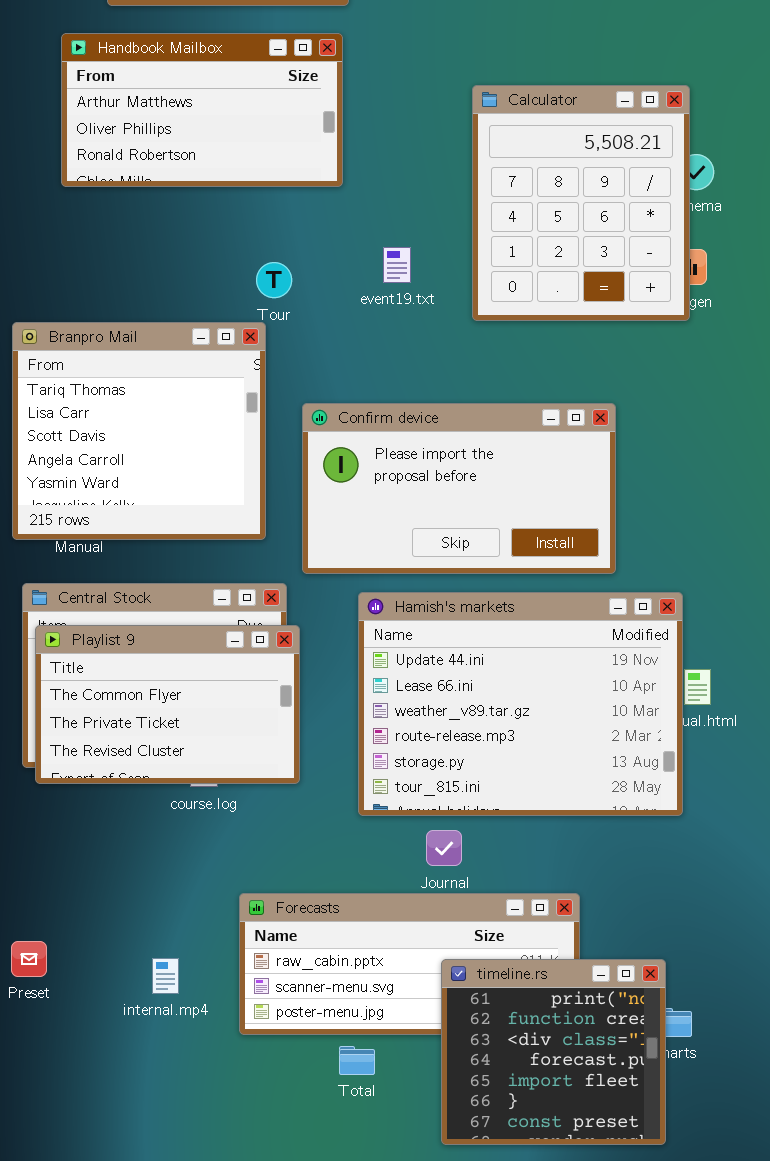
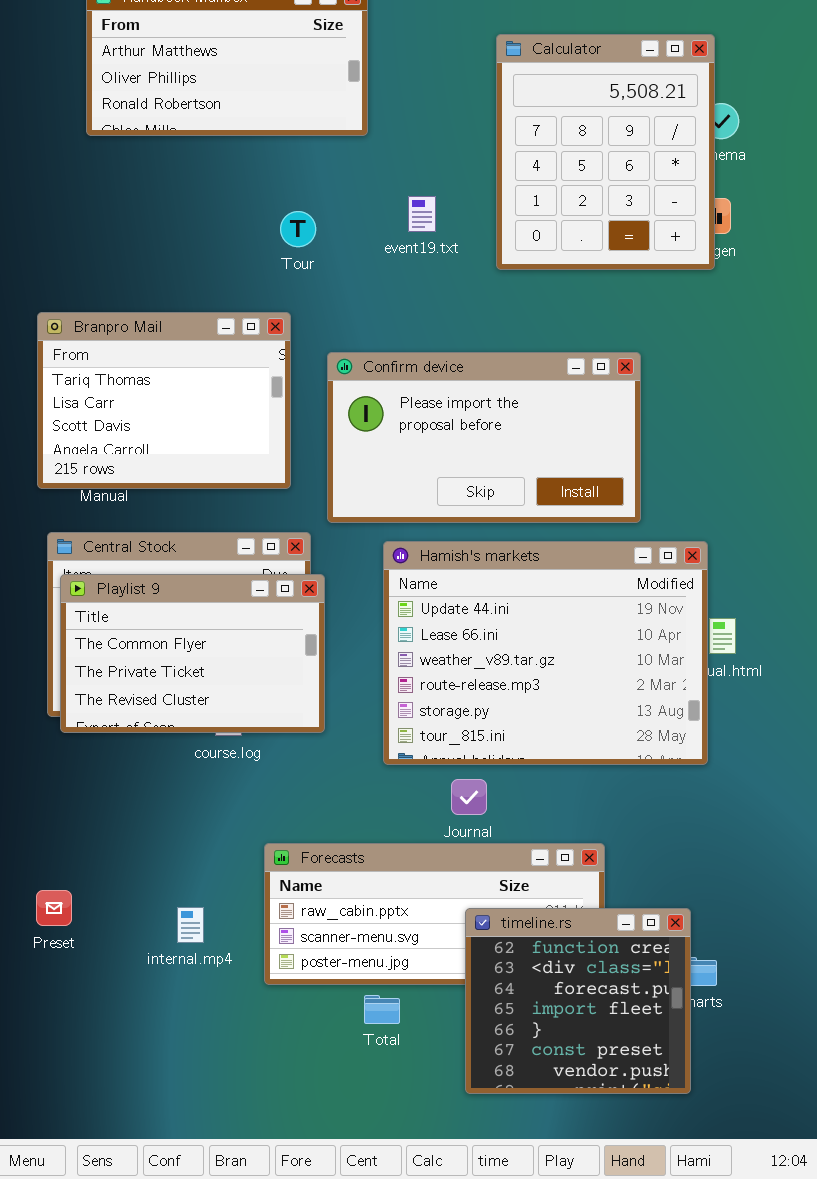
Branpro Mail: [12,322,266,540] -> [37,312,291,489], resized
timeline.rs: [441,959,666,1145] -> [465,908,691,1094], scrolled down 1 row

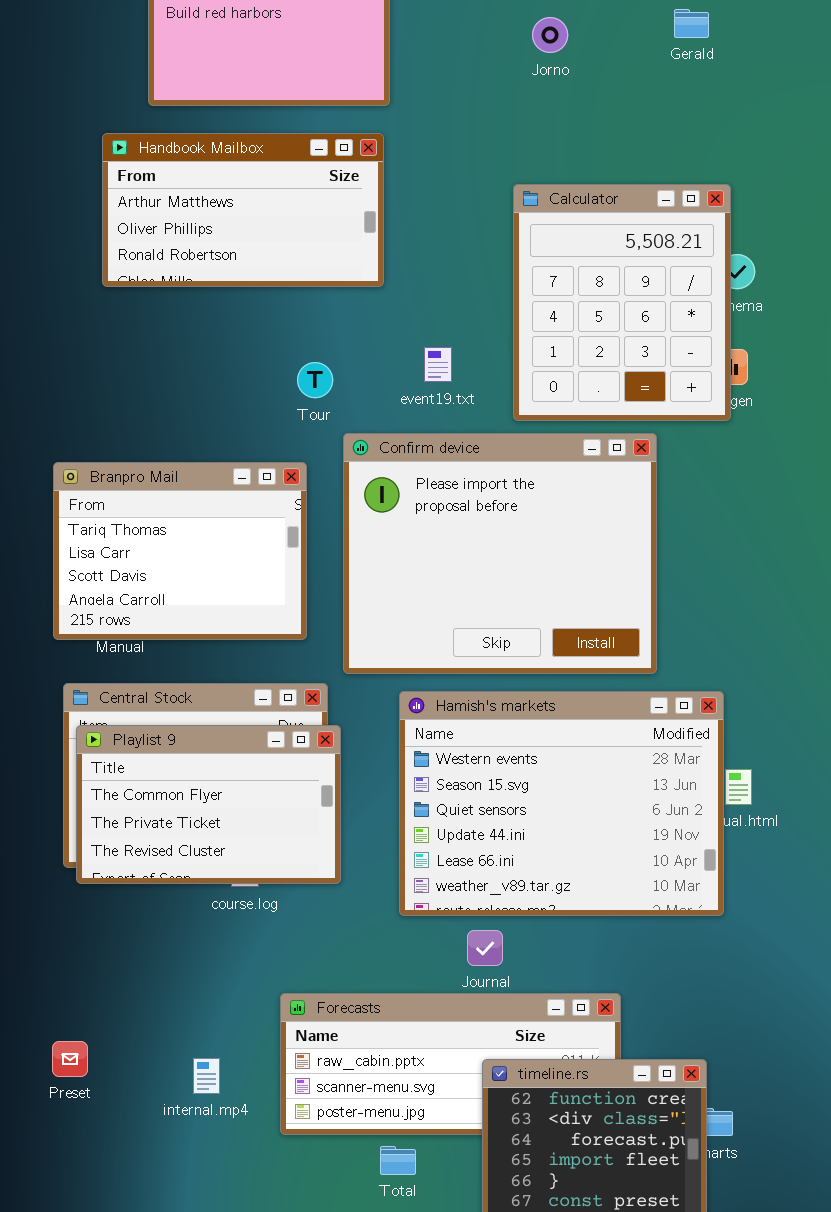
Confirm device: [327,352,641,523] -> [343,433,657,674], resized
Hamish's markets: [383,541,708,765] -> [399,691,724,916], scrolled up 3 rows

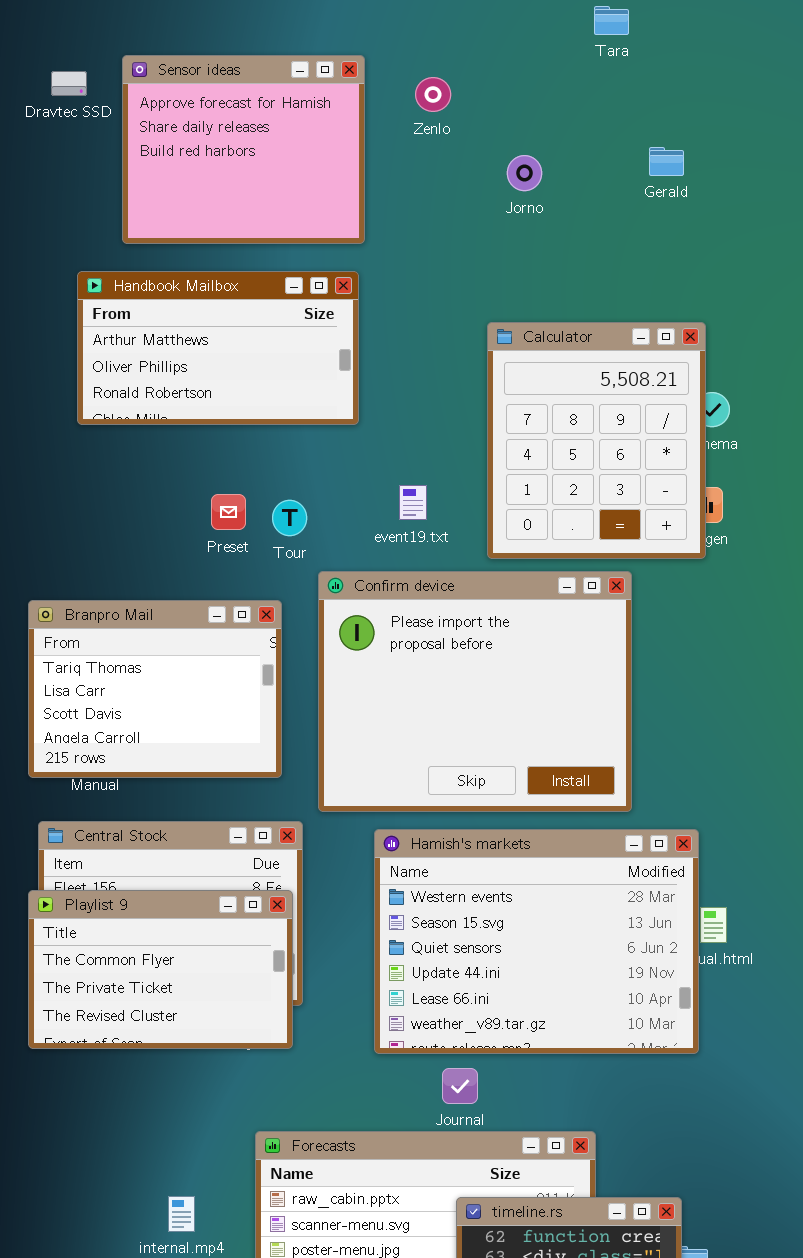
Playlist 9: [76,725,341,884] -> [28,890,293,1049], moved
Preset: [52,1041,88,1077] -> [211,494,246,530], moved

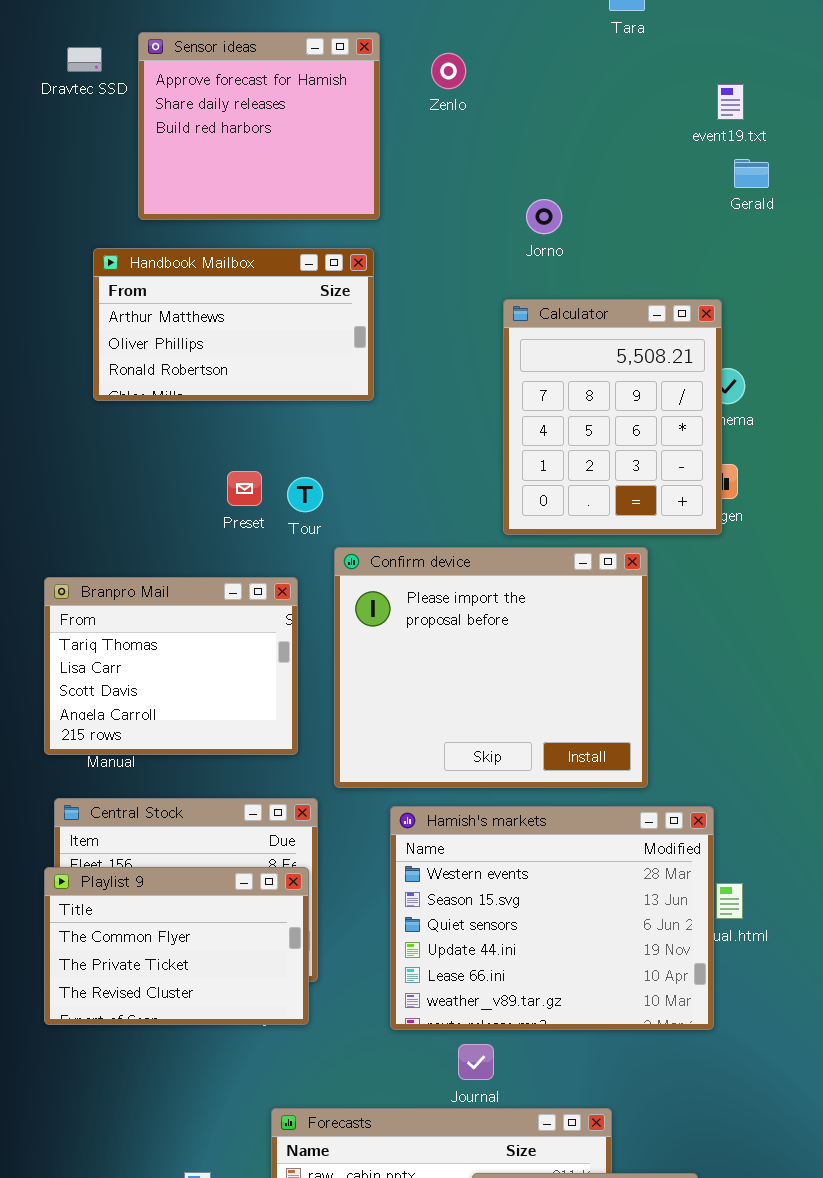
Gerald: [649,147,684,176] -> [734,159,769,188], moved
Jorno: [507,155,542,191] -> [526,199,562,234], moved
event19.txt: [399,485,427,520] -> [717,84,744,120], moved

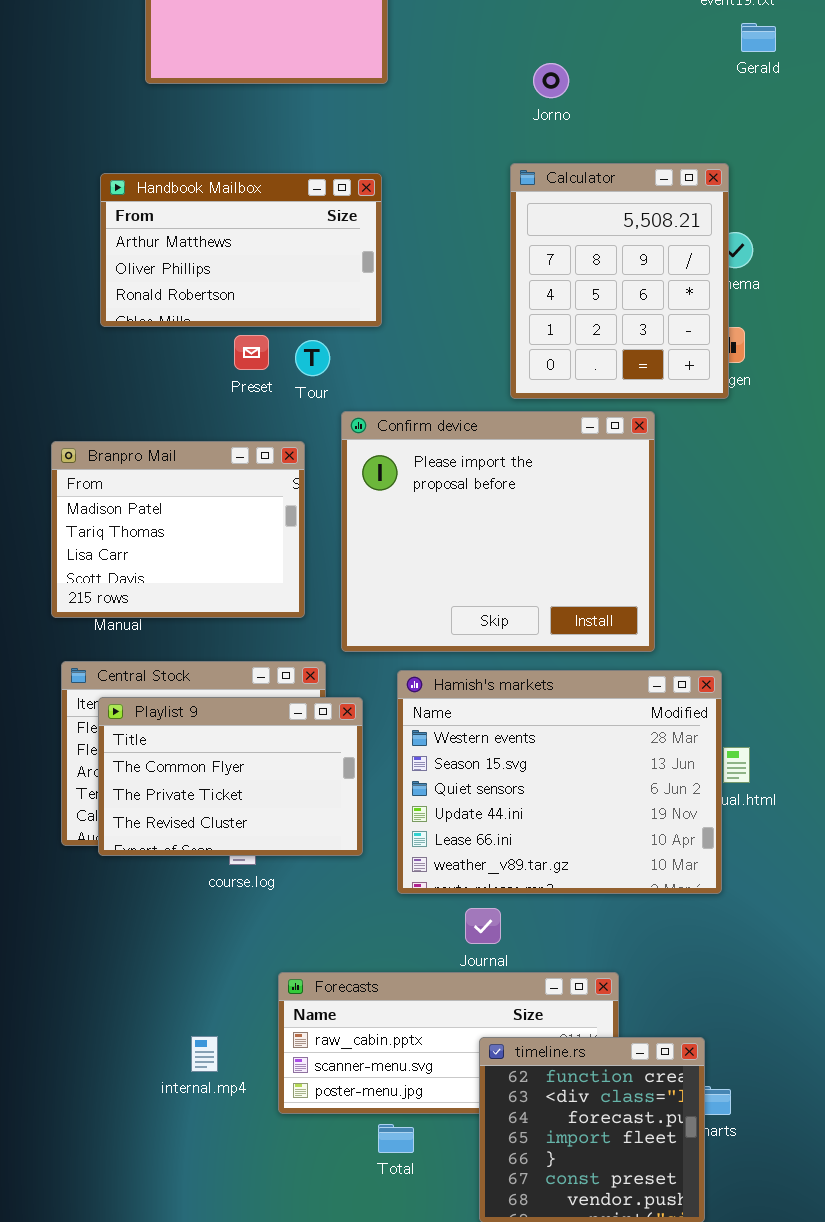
Handbook Mailbox: [93,248,374,401] -> [100,173,382,327], moved
Branpro Mail: [44,577,298,755] -> [51,441,305,618], scrolled up 1 row
Playlist 9: [44,867,309,1025] -> [98,697,363,856], moved

